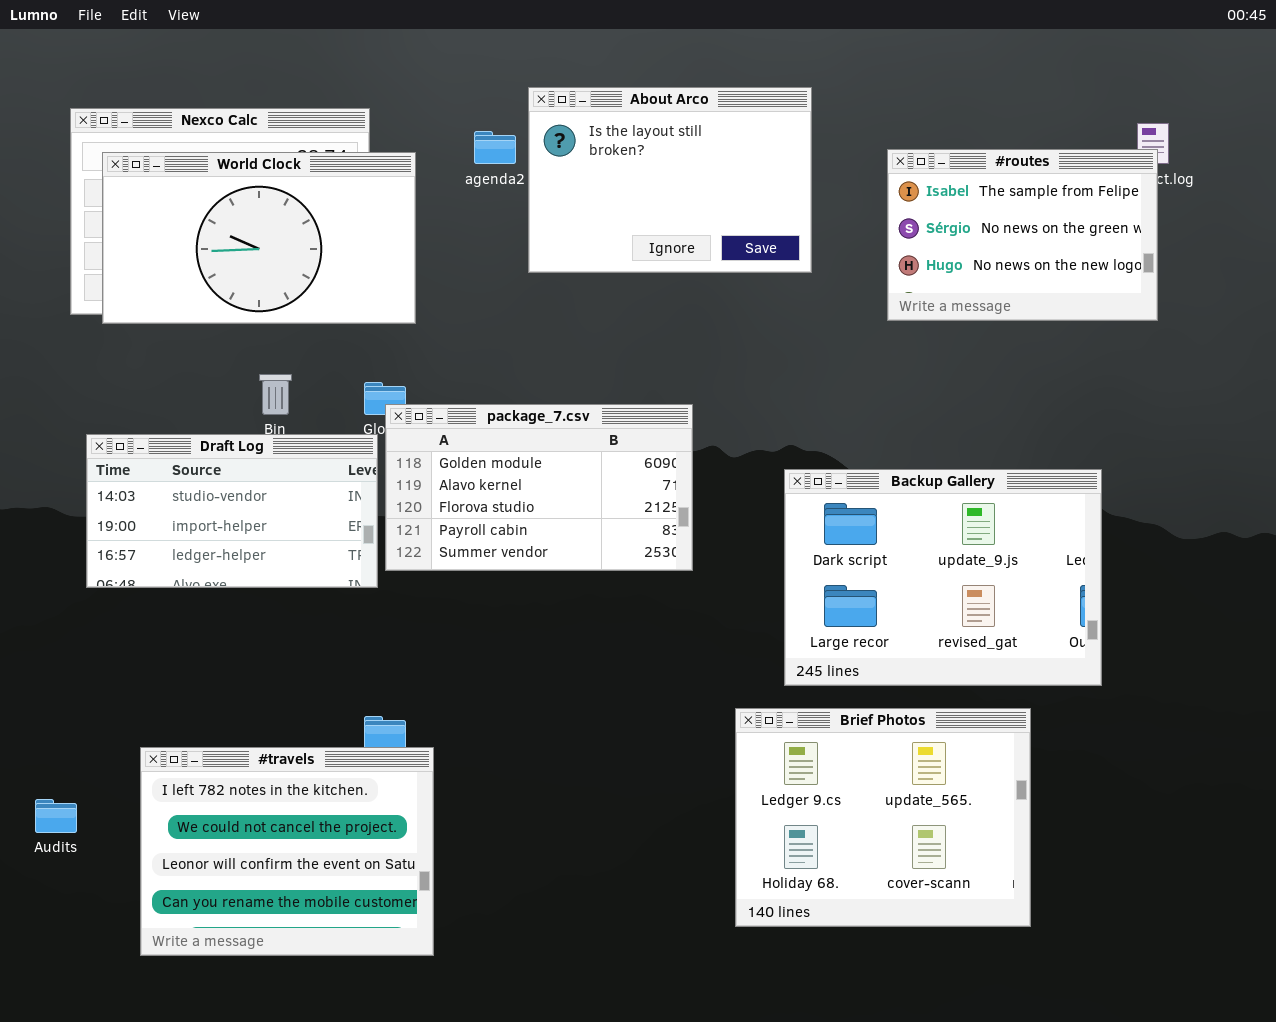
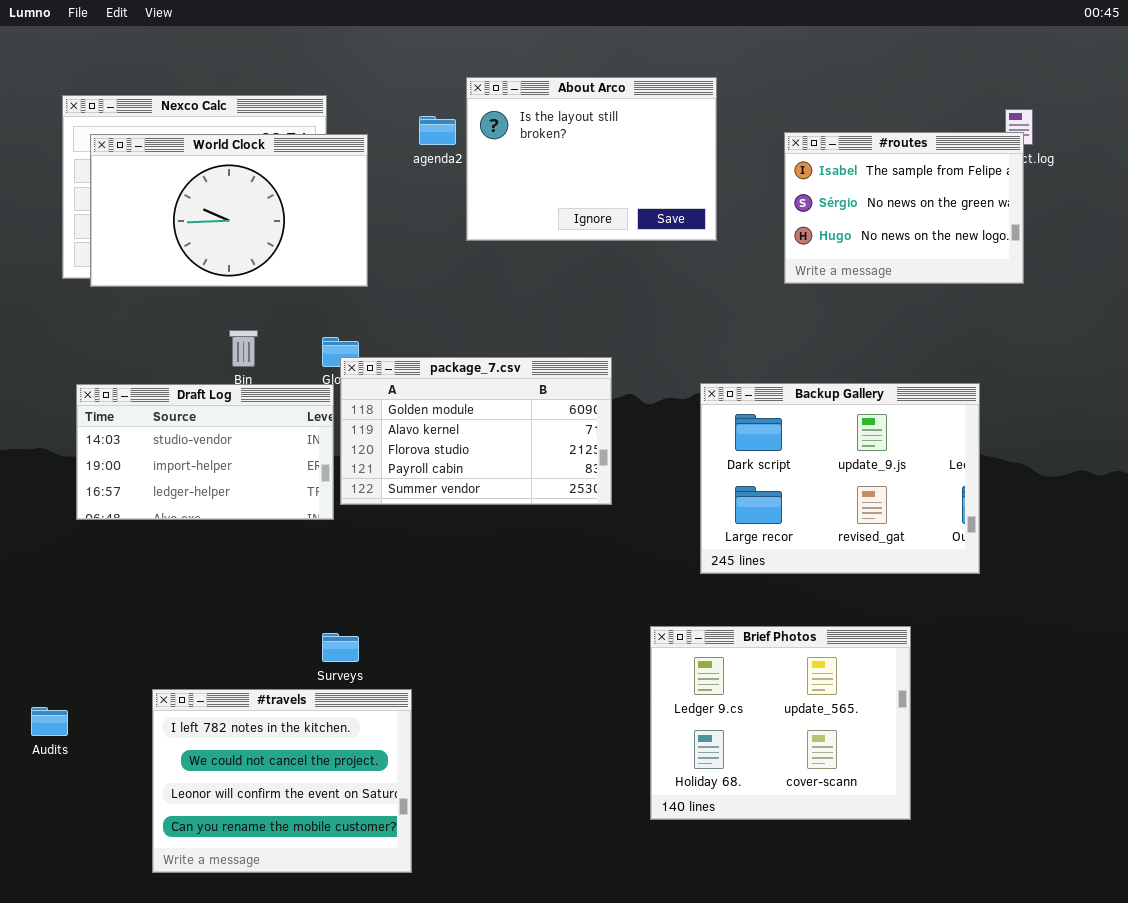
Backup Gallery: [784,469,1102,686] -> [700,383,980,574], moved
#travels: [140,747,434,956] -> [152,689,412,873], moved

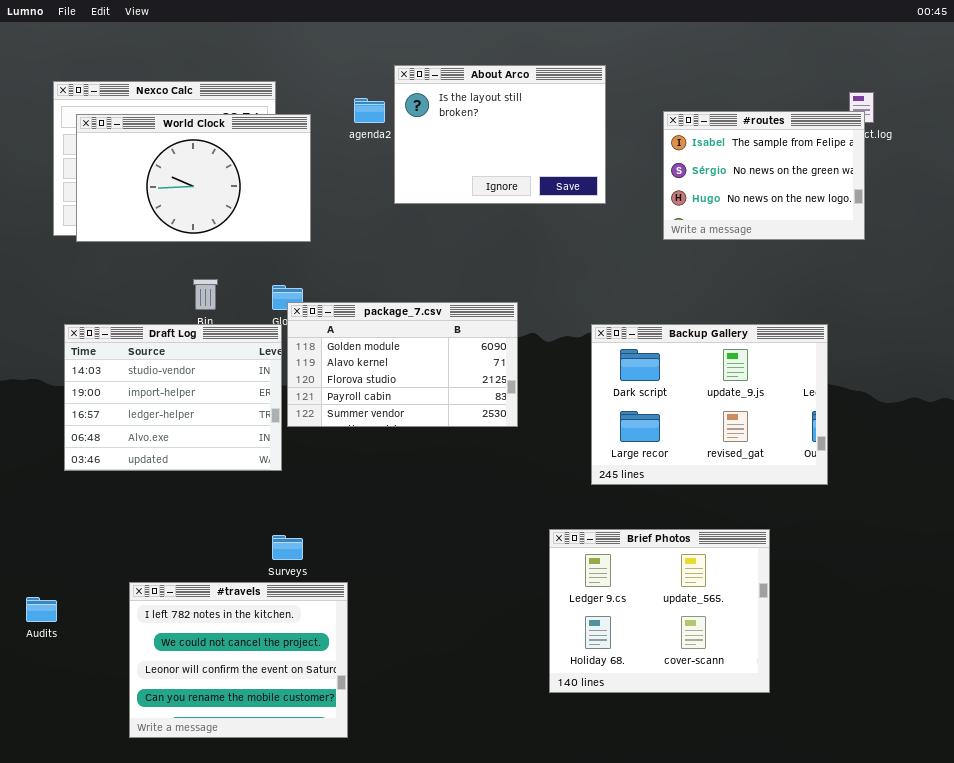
Draft Log: [76,384,334,520] -> [64,324,282,471], resized

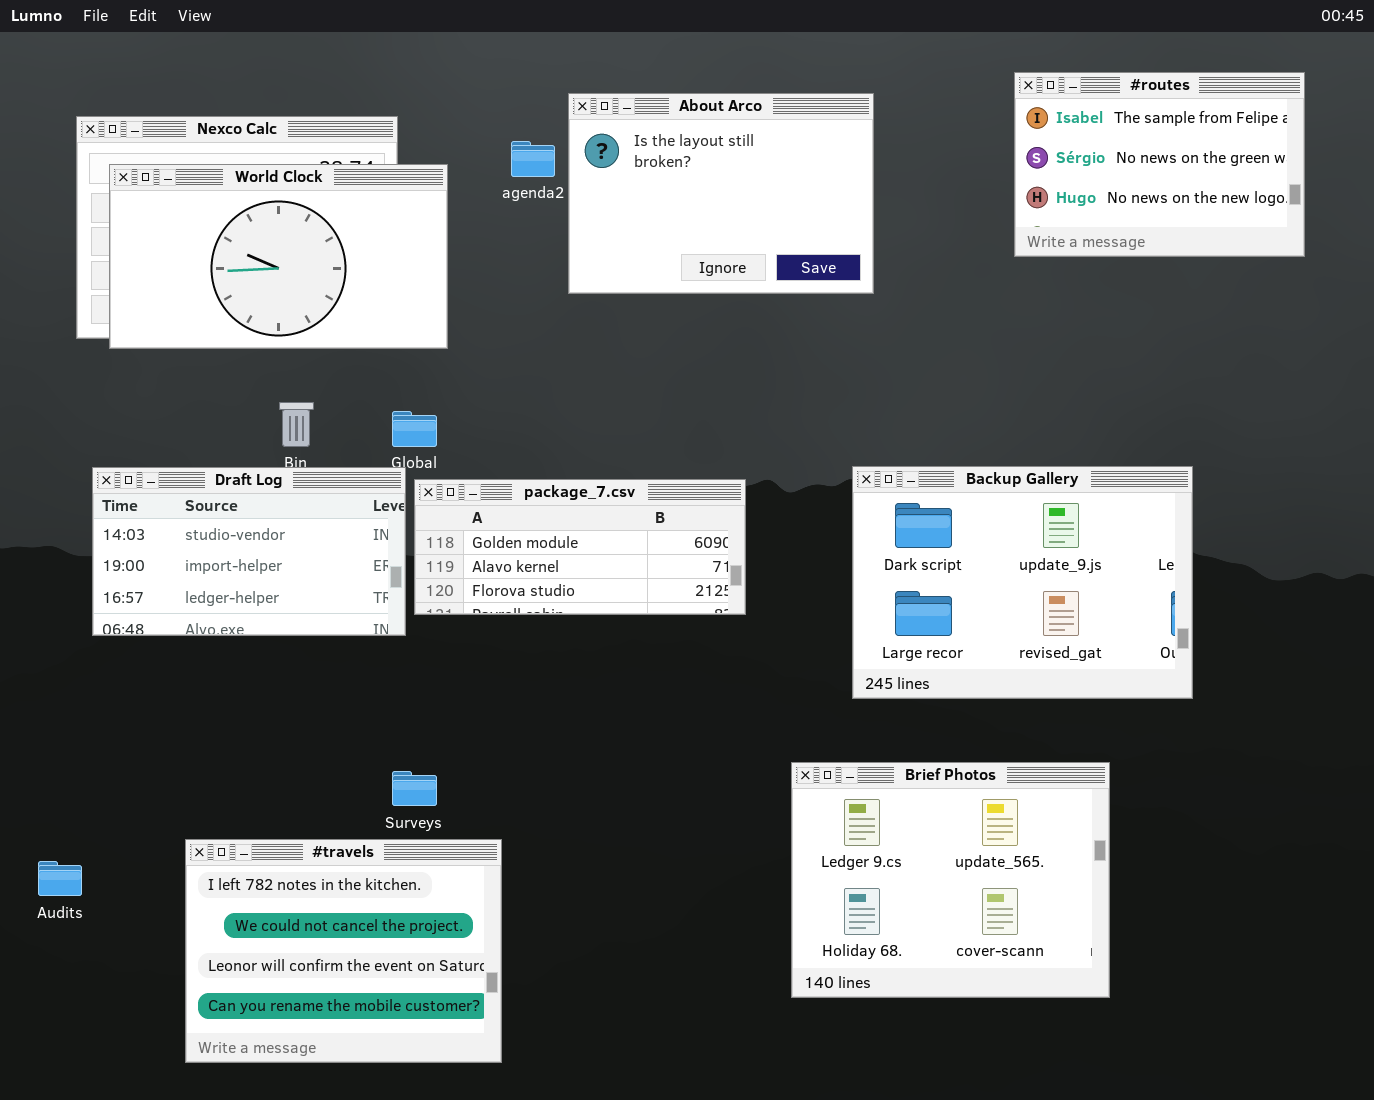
#routes: [663,111,865,240] -> [1014,72,1305,257], moved
package_7.csv: [287,302,518,427] -> [414,479,746,615], resized
Draft Log: [64,324,282,471] -> [92,467,406,636], resized

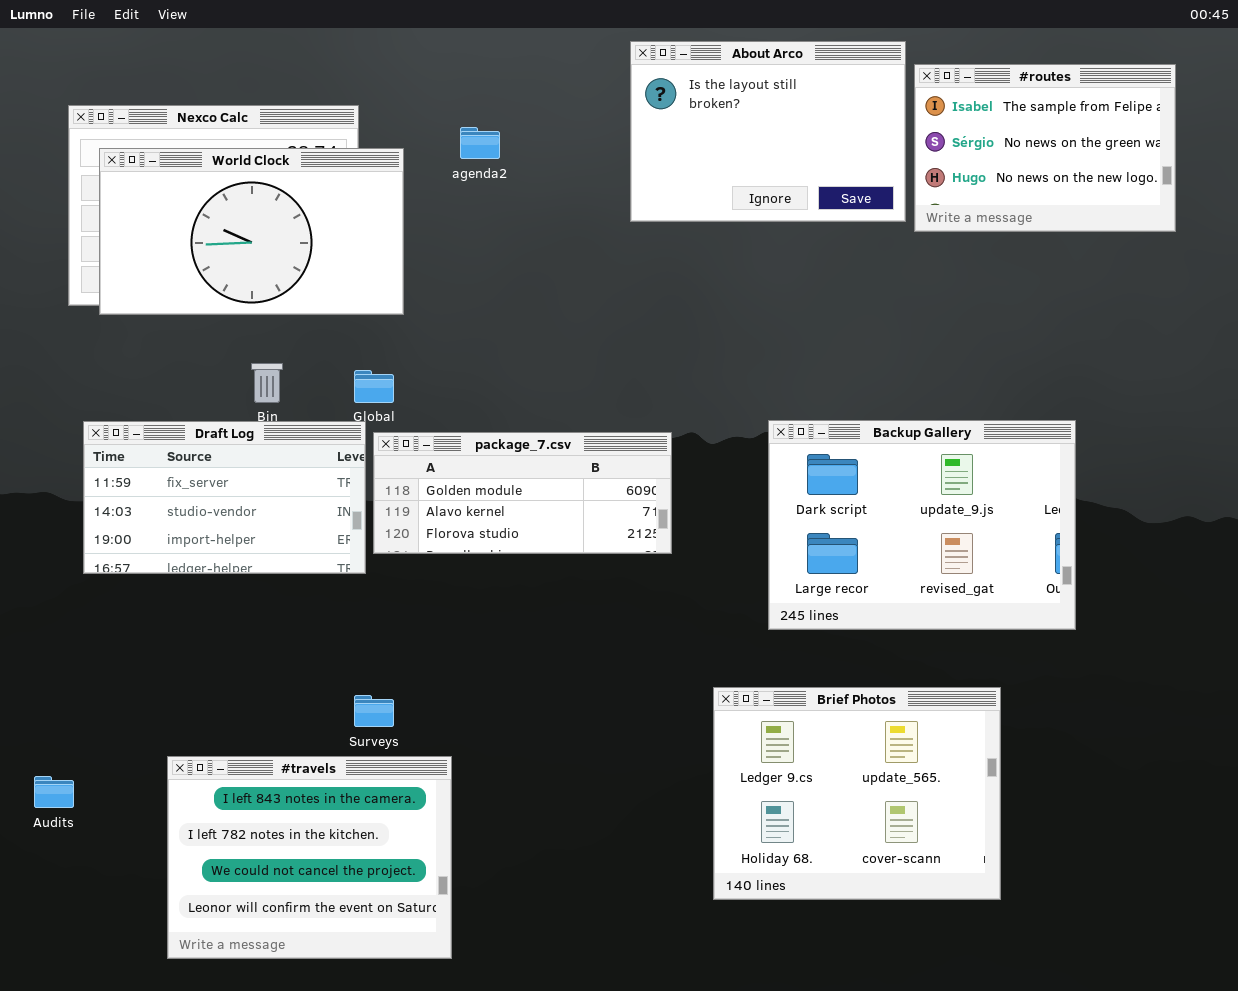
About Arco: [568,93,874,294] -> [630,41,906,222], moved
Draft Log: [92,467,406,636] -> [83,421,366,574], scrolled up 1 row
#travels: [185,839,502,1063] -> [167,756,452,959], scrolled up 1 row

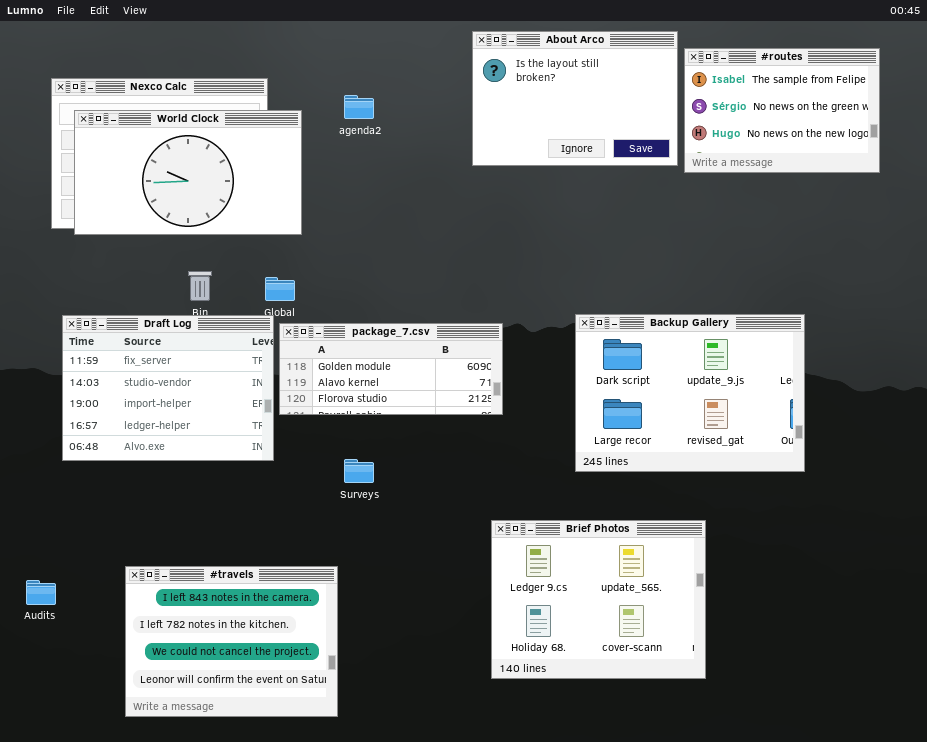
Draft Log: [83,421,366,574] -> [62,315,274,461], resized
Brief Photos: [713,687,1001,900] -> [491,520,706,679], moved
Surveys: [354,695,394,727] -> [344,459,374,483], moved

